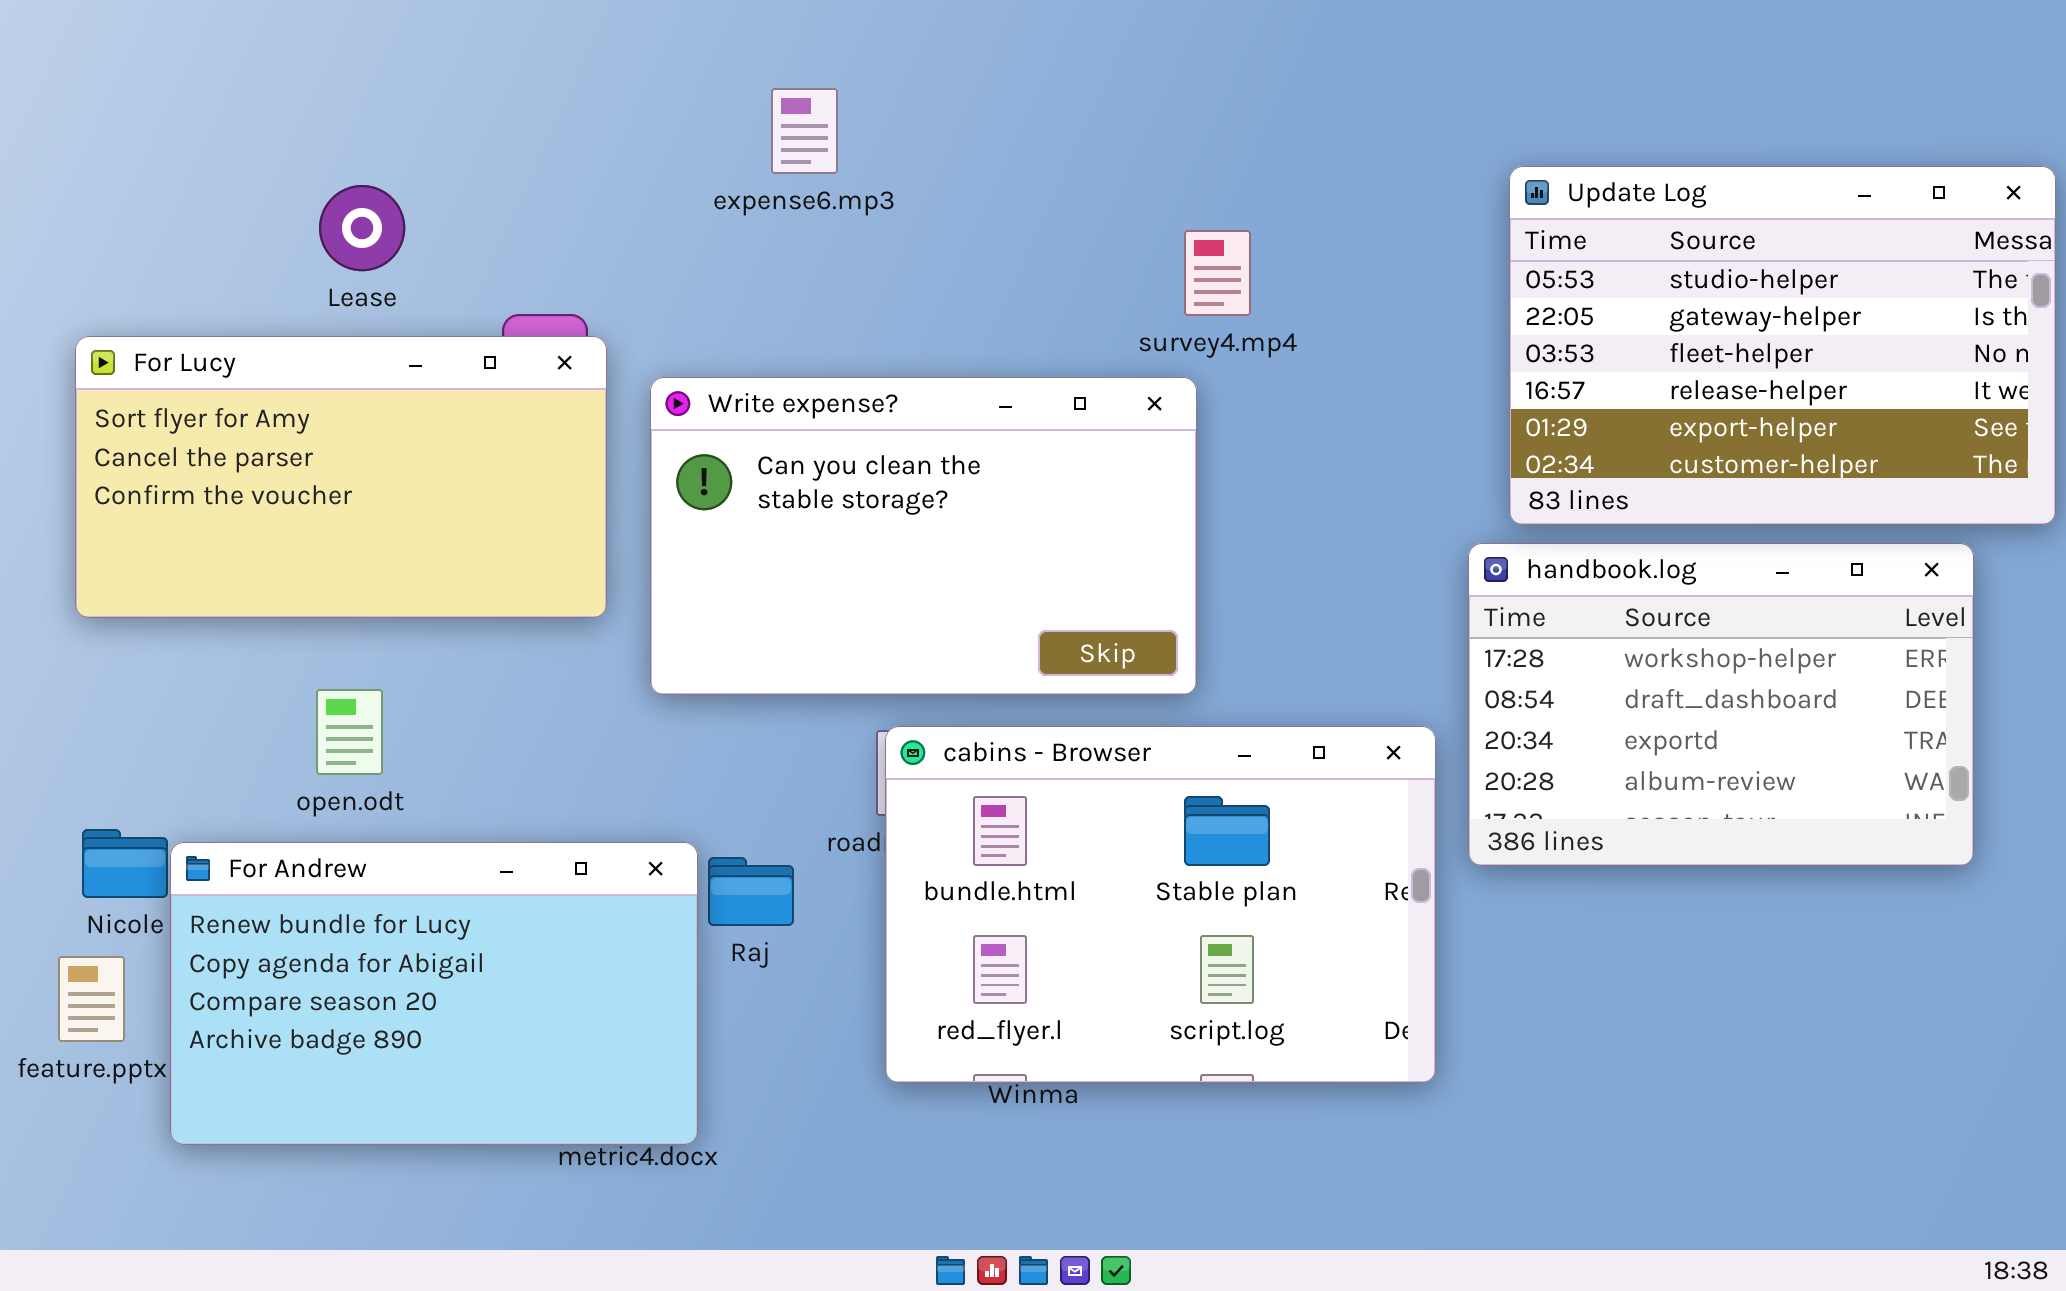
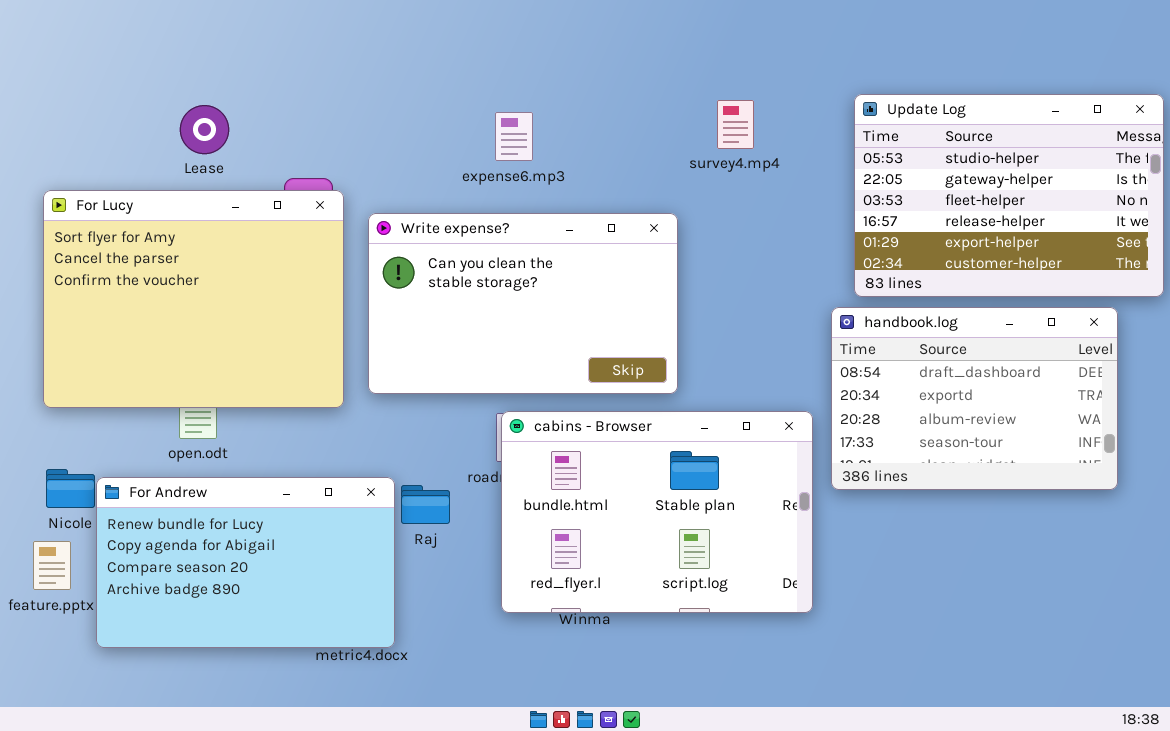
expense6.mp3: [771,88,838,174] -> [495,112,533,161], moved
survey4.mp4: [1184,230,1251,316] -> [717,100,754,149], moved
For Lucy: [75,336,607,618] -> [43,190,344,408], resized
handbook.log: [1468,543,1974,866] -> [831,307,1118,490], scrolled down 1 row

